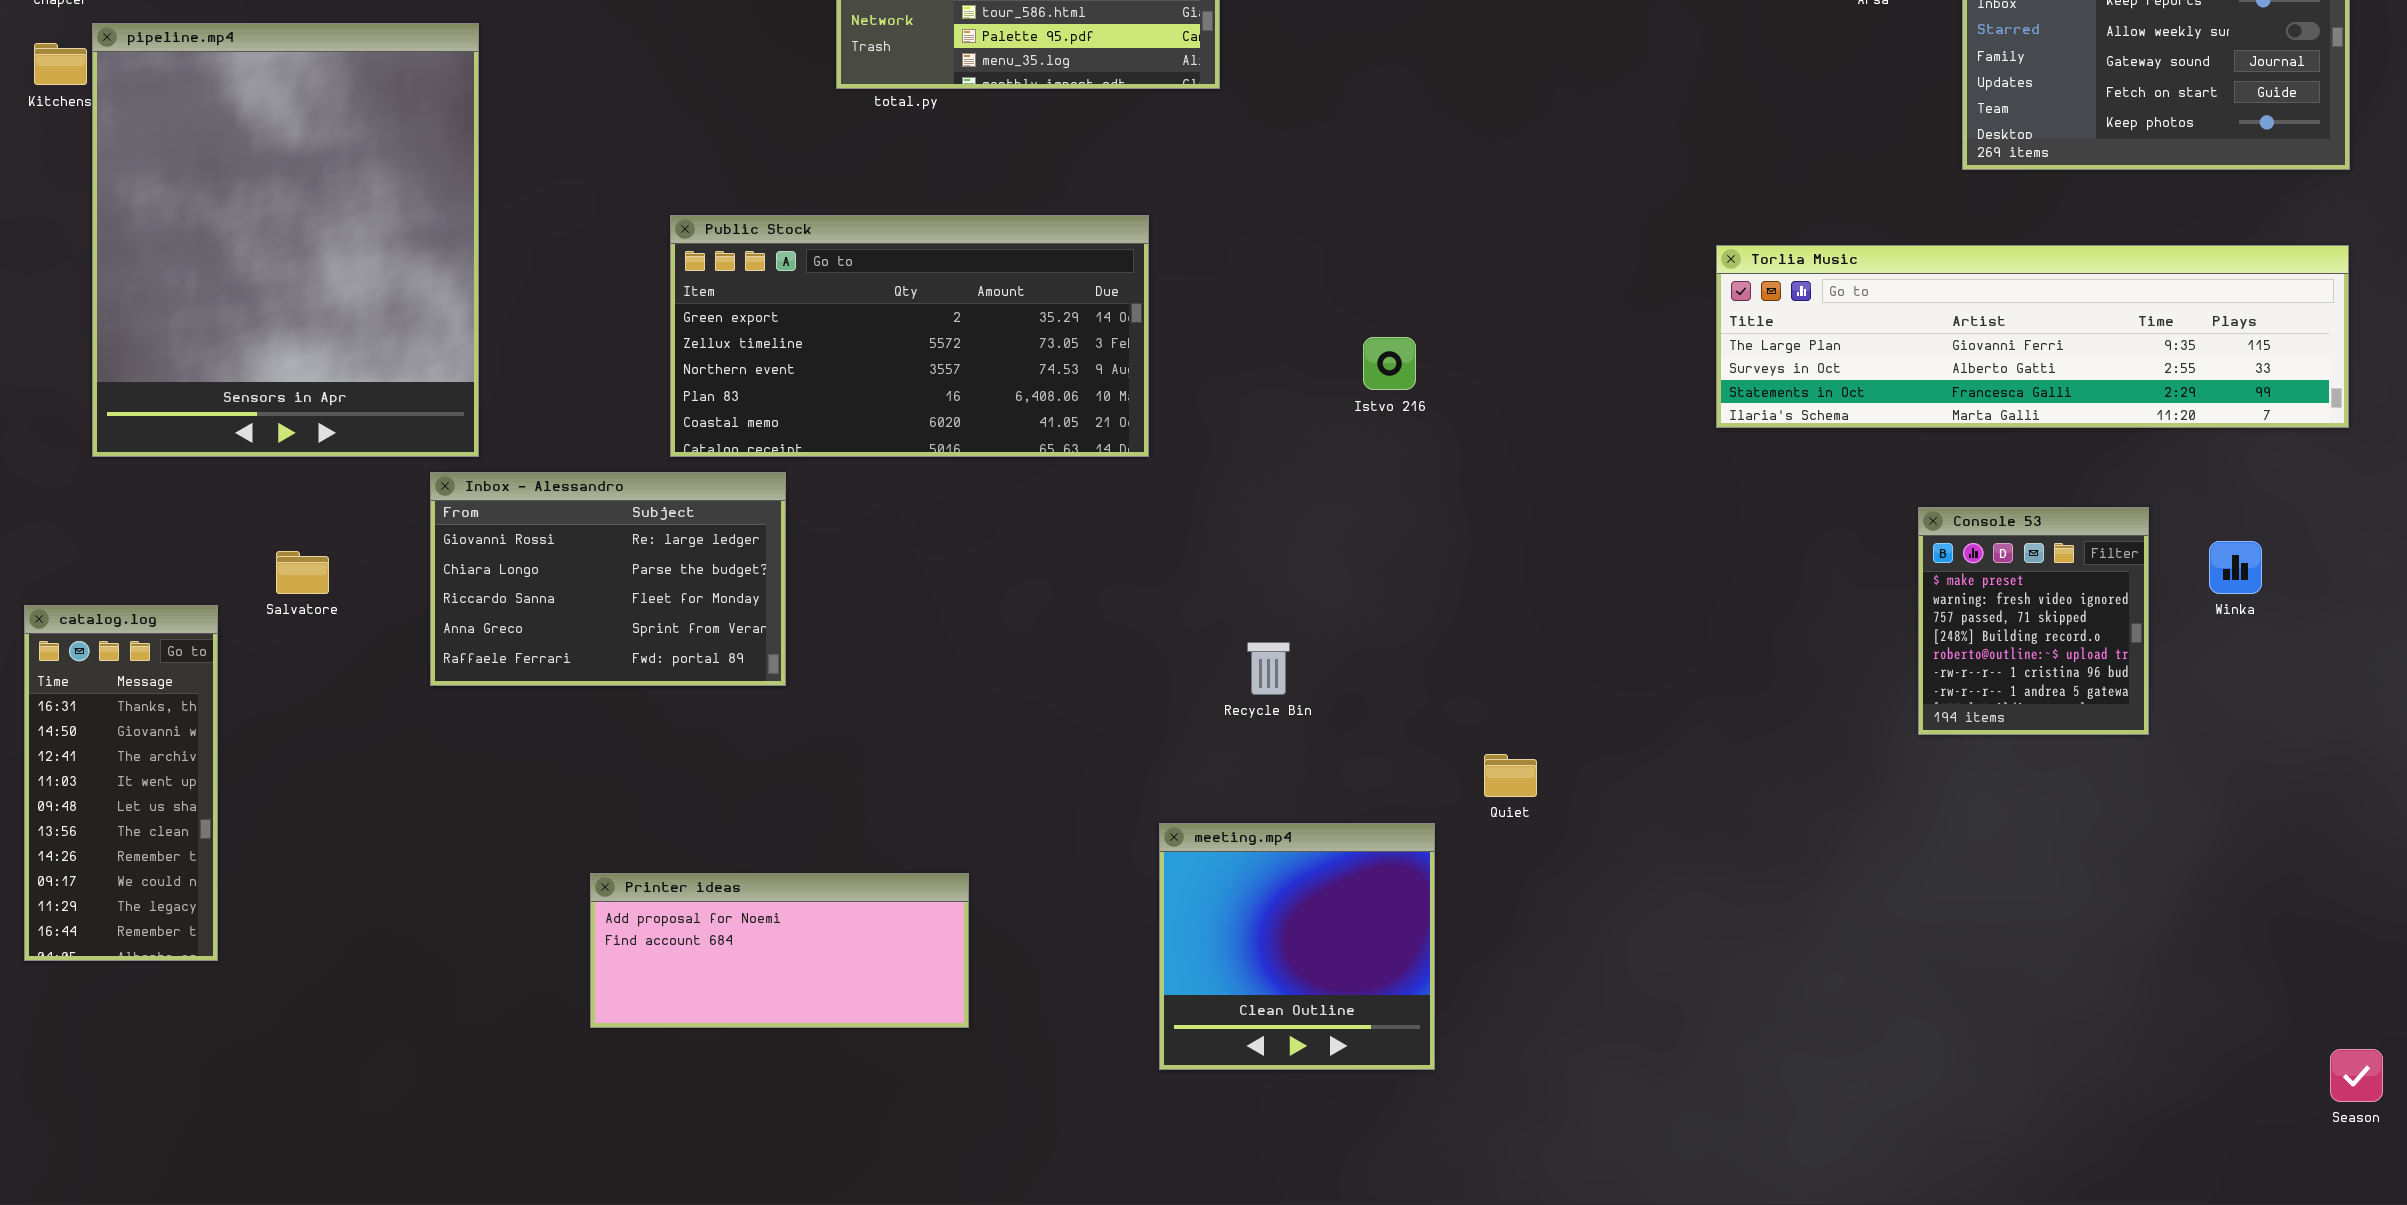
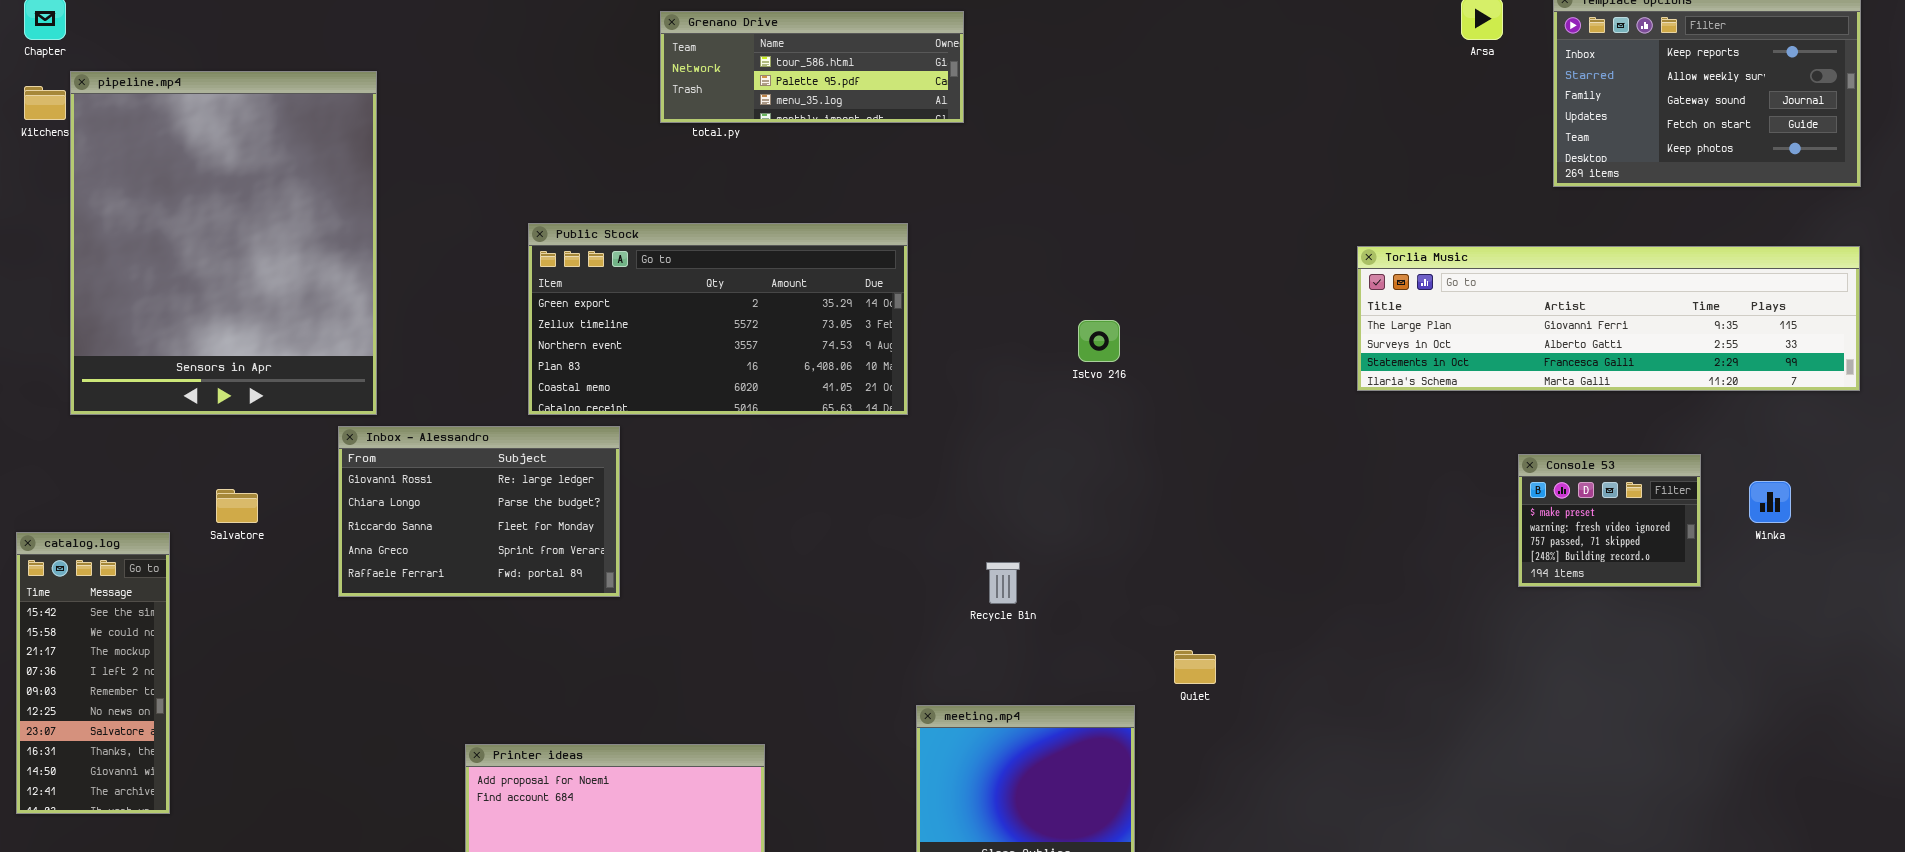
Console 53: [1918,507,2149,735] -> [1518,454,1701,587], resized
catalog.log: [24,605,218,961] -> [16,532,170,814], scrolled up 7 rows

